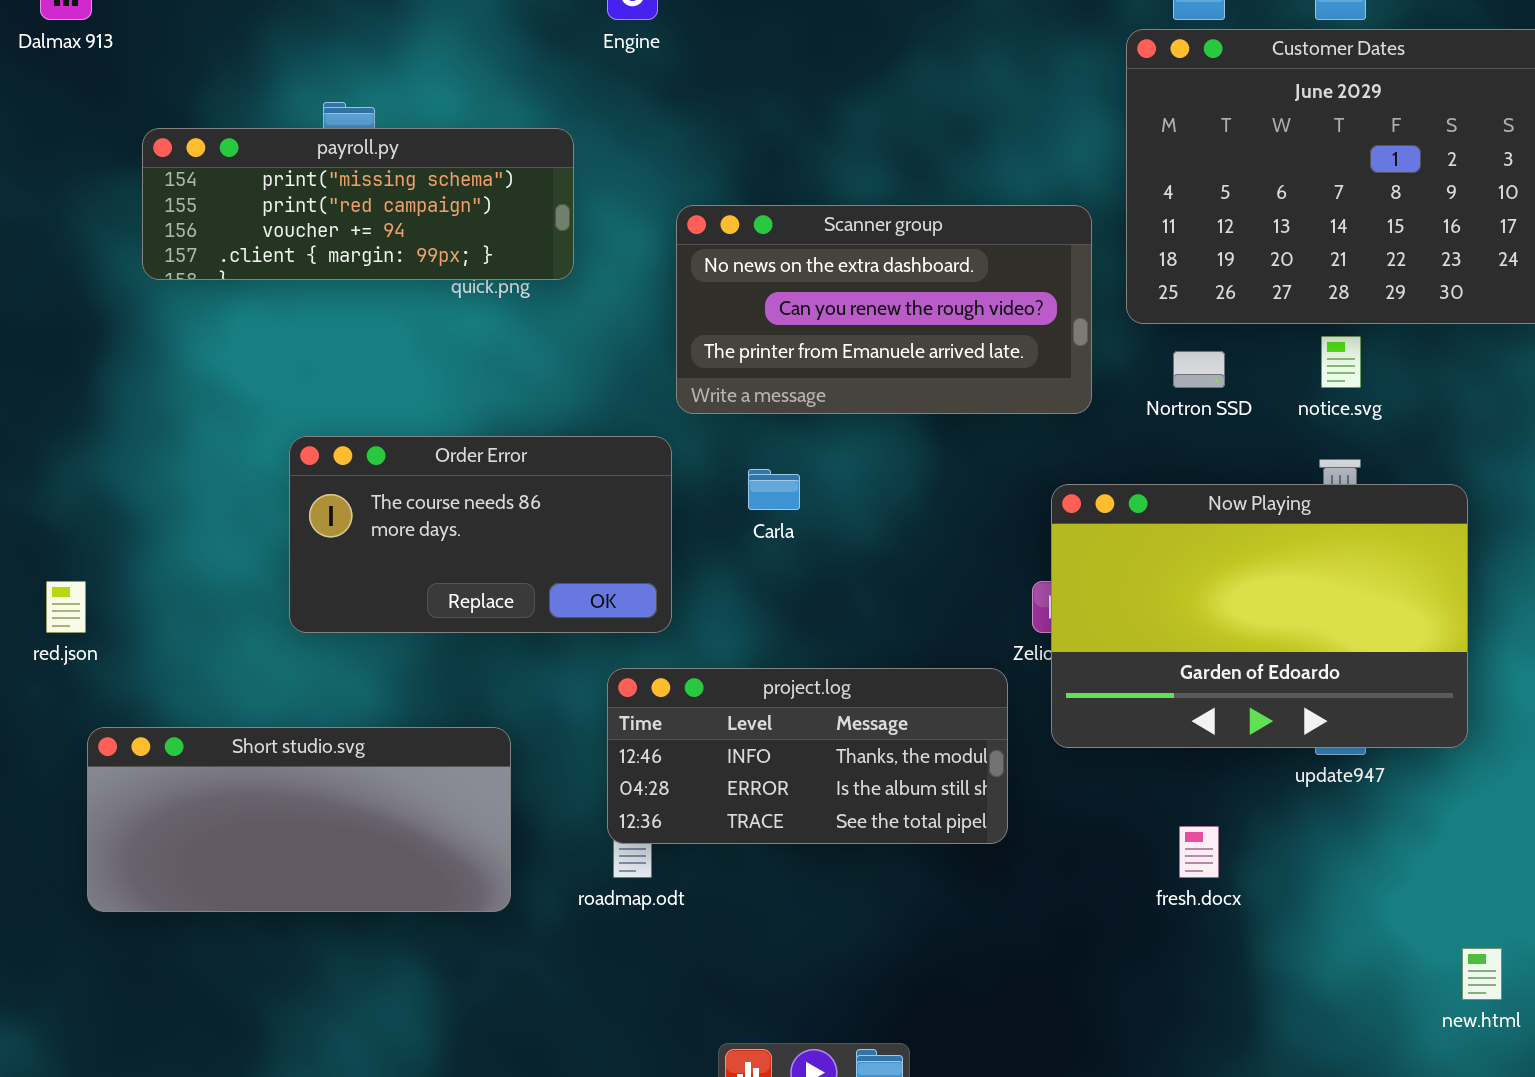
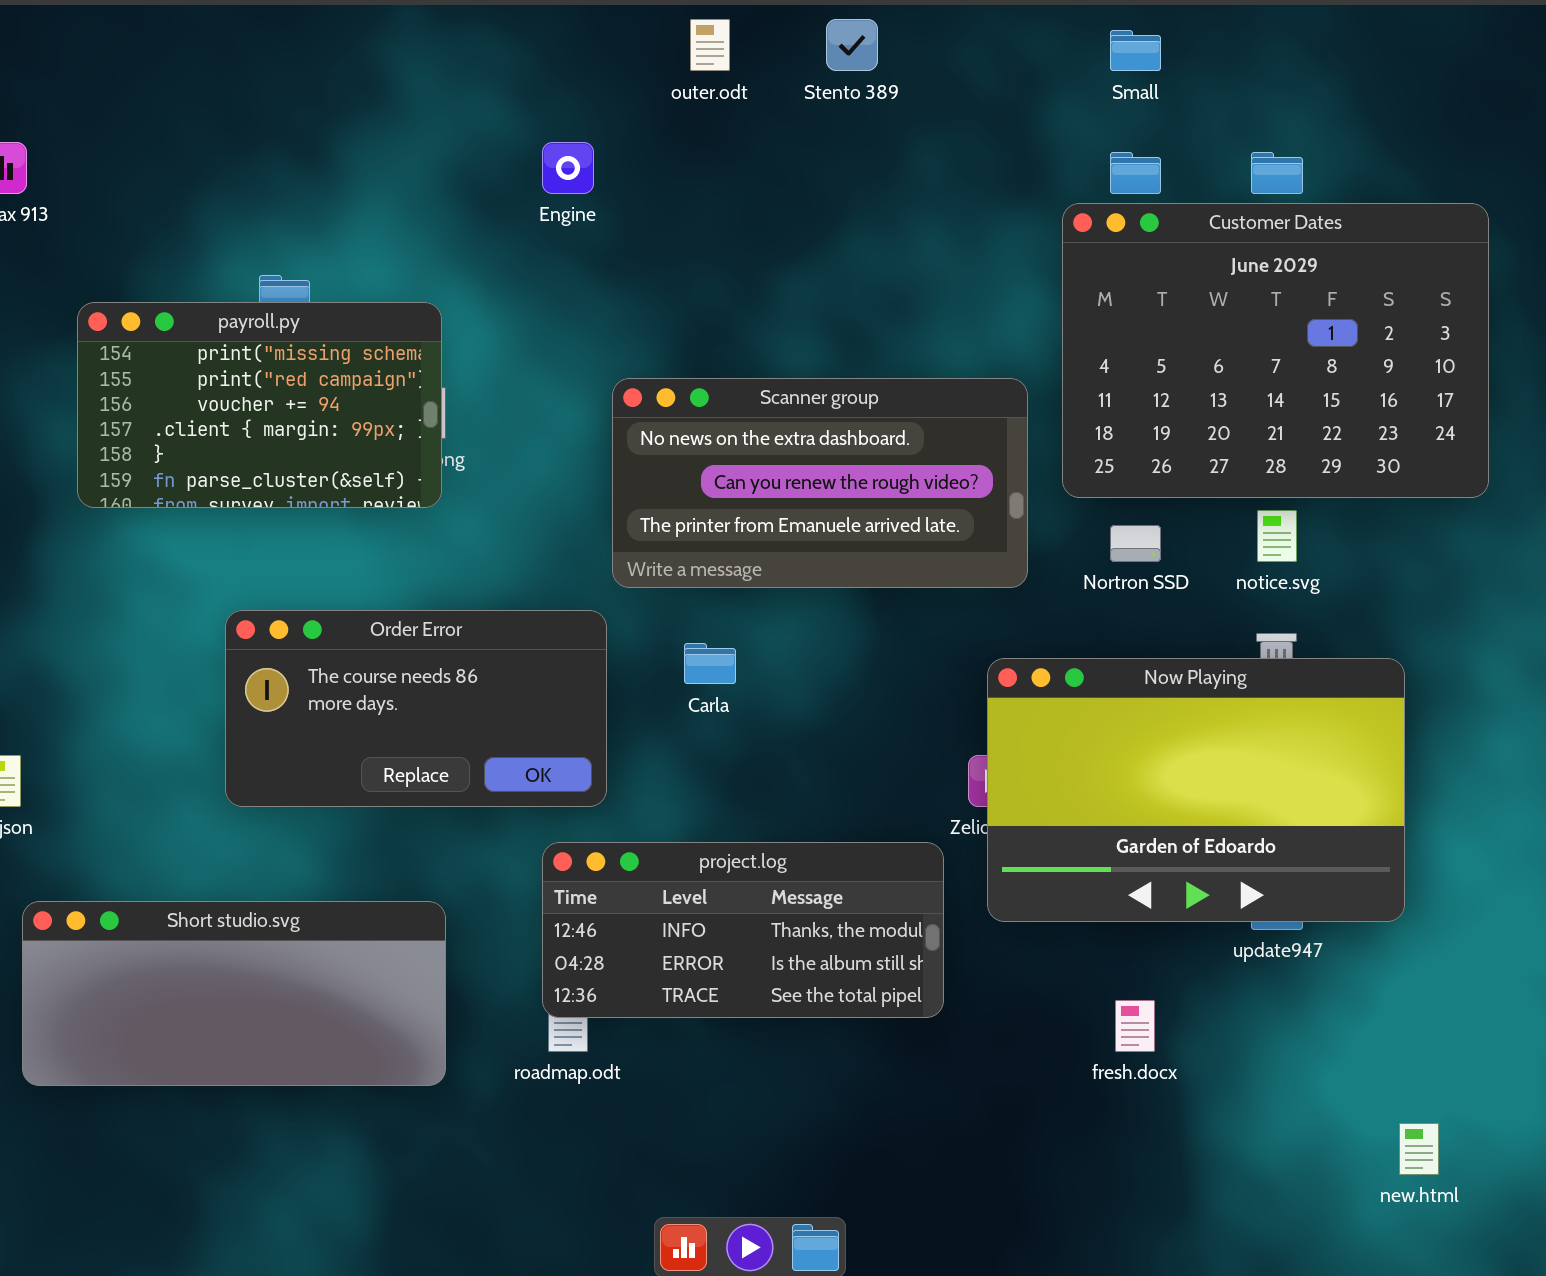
payroll.py: [142,128,574,280] -> [77,302,442,508], resized

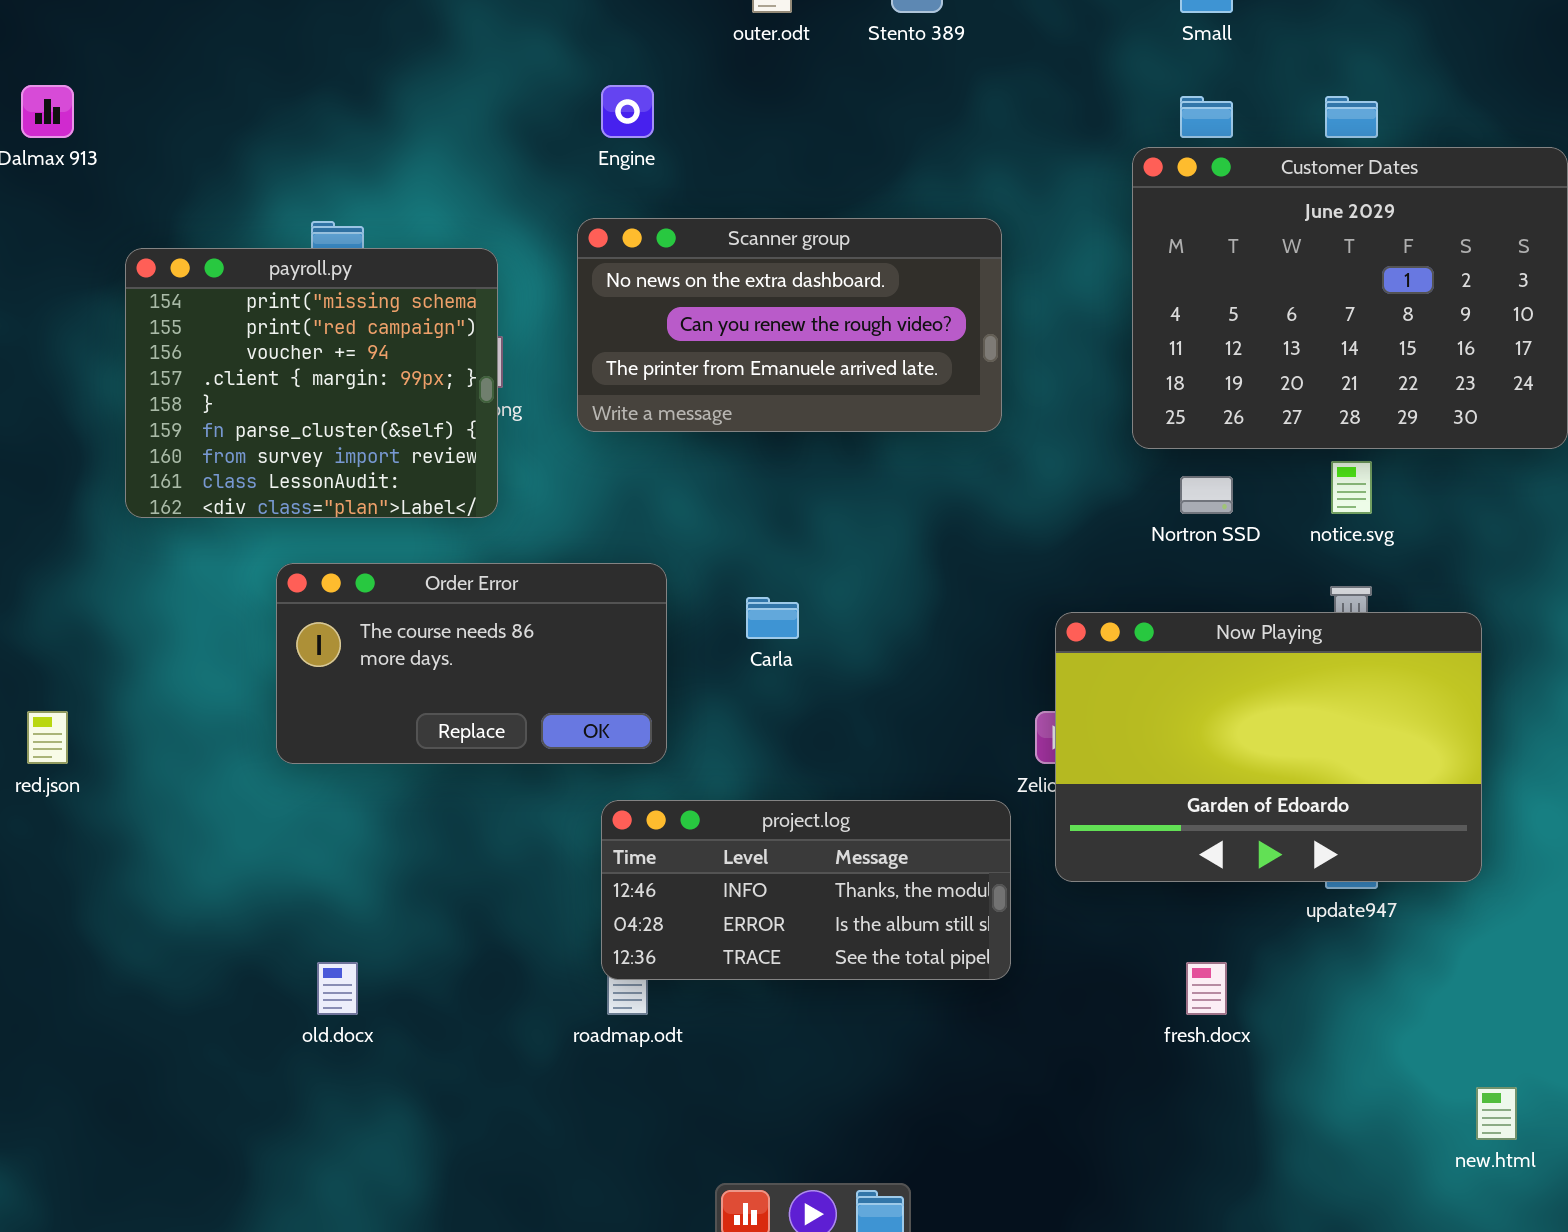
payroll.py: [77,302,442,508] -> [125,248,498,518], resized
Scanner group: [612,378,1028,588] -> [577,218,1002,432], moved
Short studio.svg: [22,901,446,1086] -> none, closed

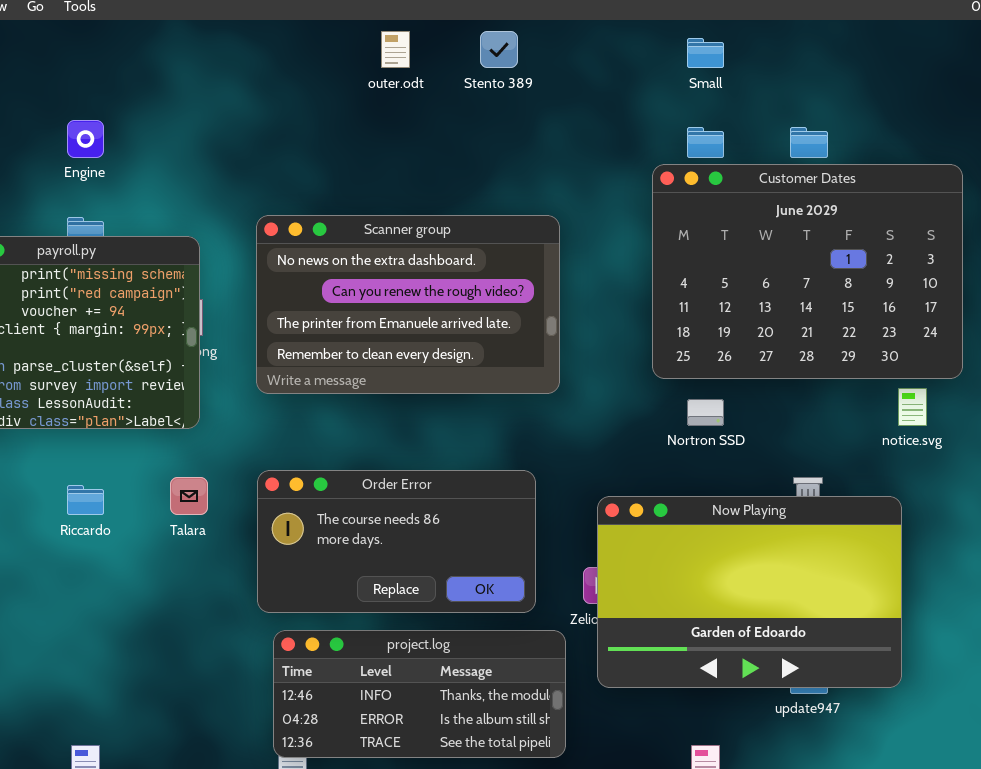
Engine: [601,85,654,138] -> [67,120,104,158], moved
Scanner group: [577,218,1002,432] -> [256,215,560,394], resized
notice.svg: [1331,461,1372,514] -> [898,388,927,426], moved
Order Error: [276,563,667,764] -> [257,470,536,613], moved

